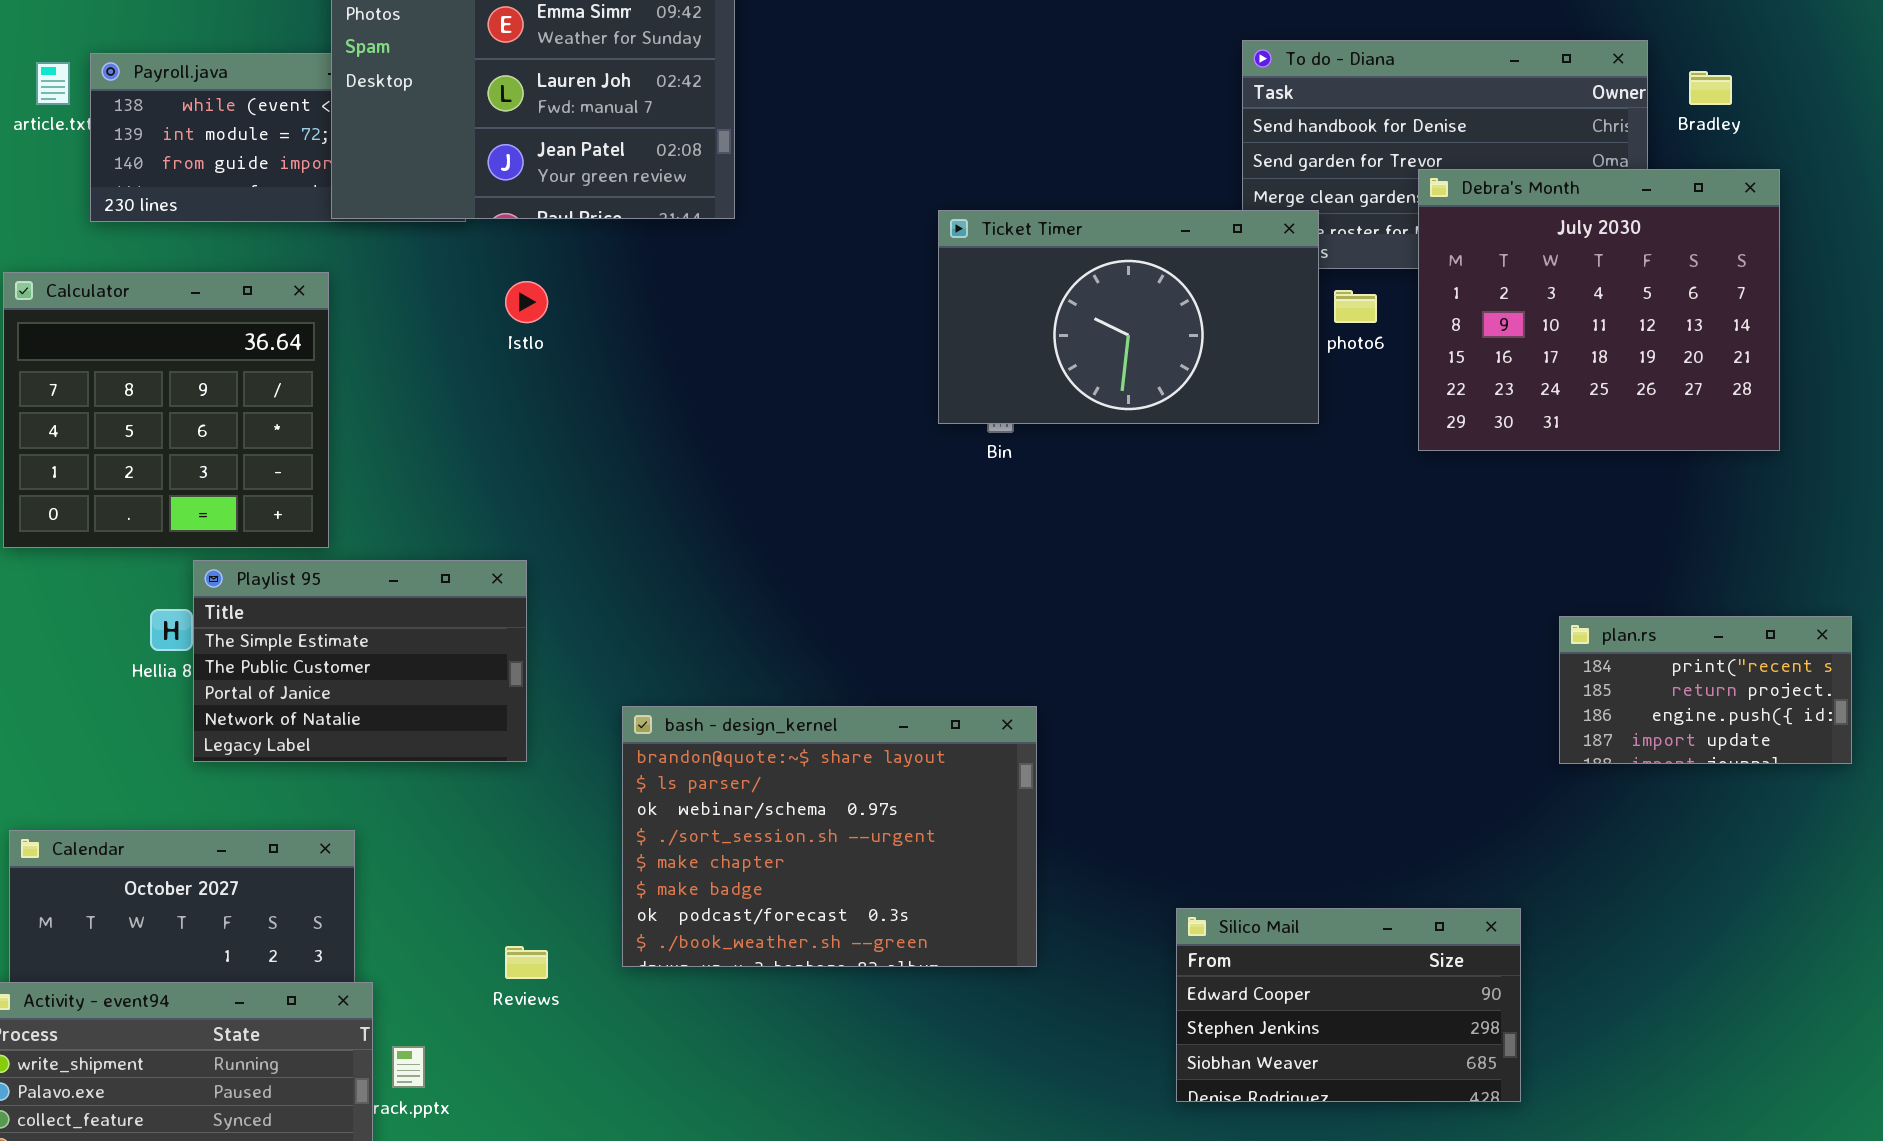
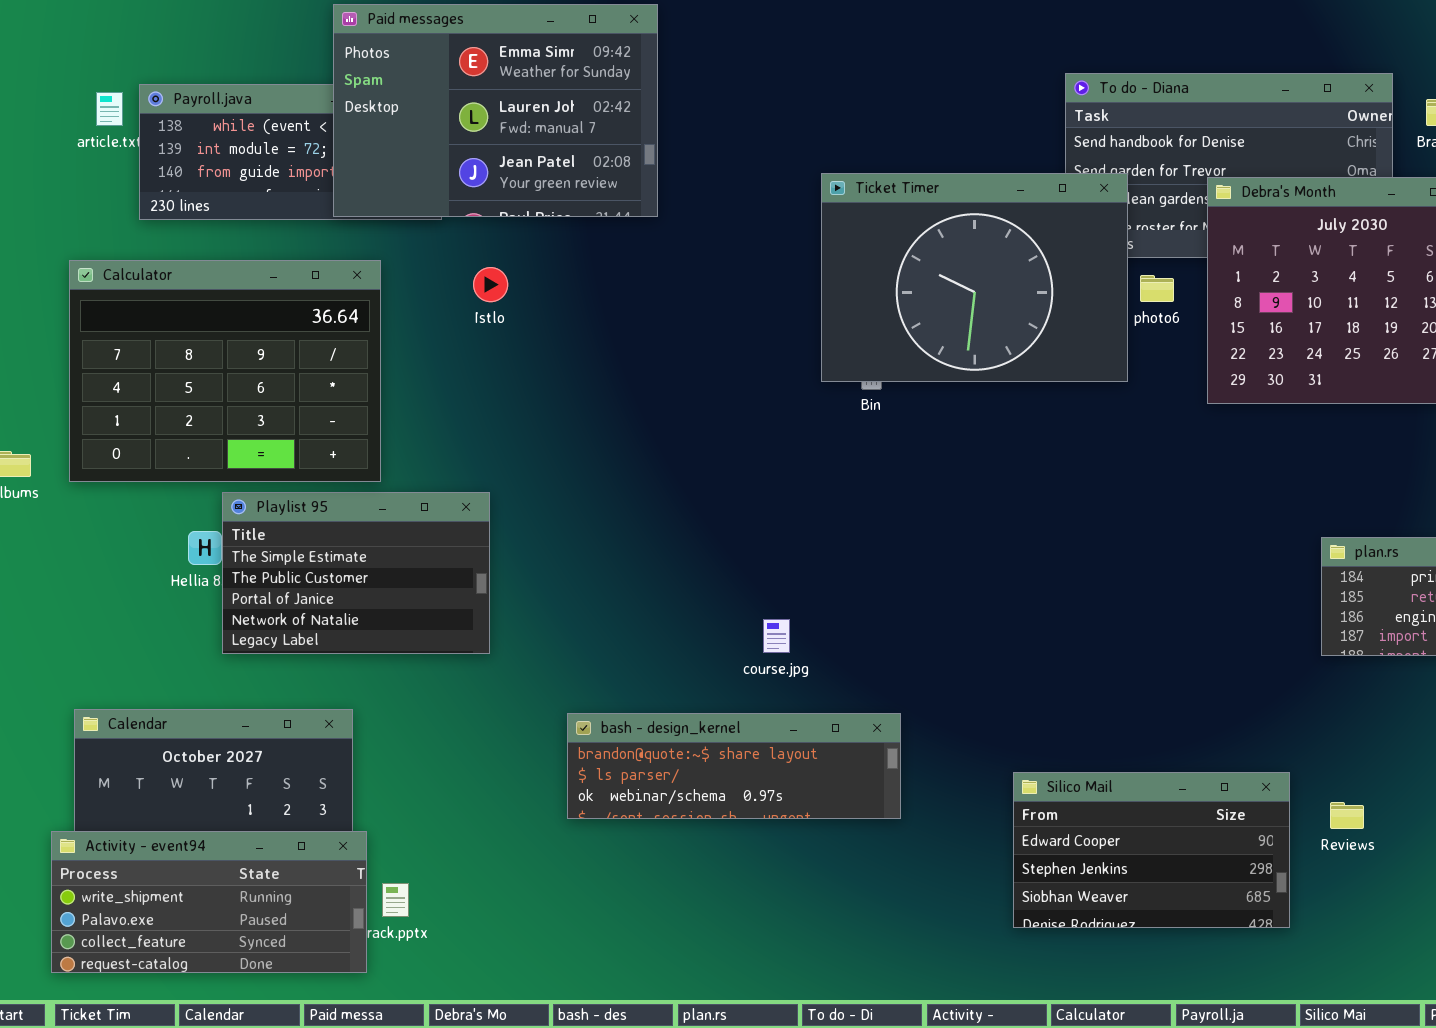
Ticket Timer: [938,210,1319,424] -> [821,173,1128,382], resized
Calculator: [3,272,329,548] -> [69,260,381,482], resized
bash - design_kernel: [622,706,1037,967] -> [567,713,901,819], resized
Reviews: [505,946,548,979] -> [1330,802,1364,829], moved

